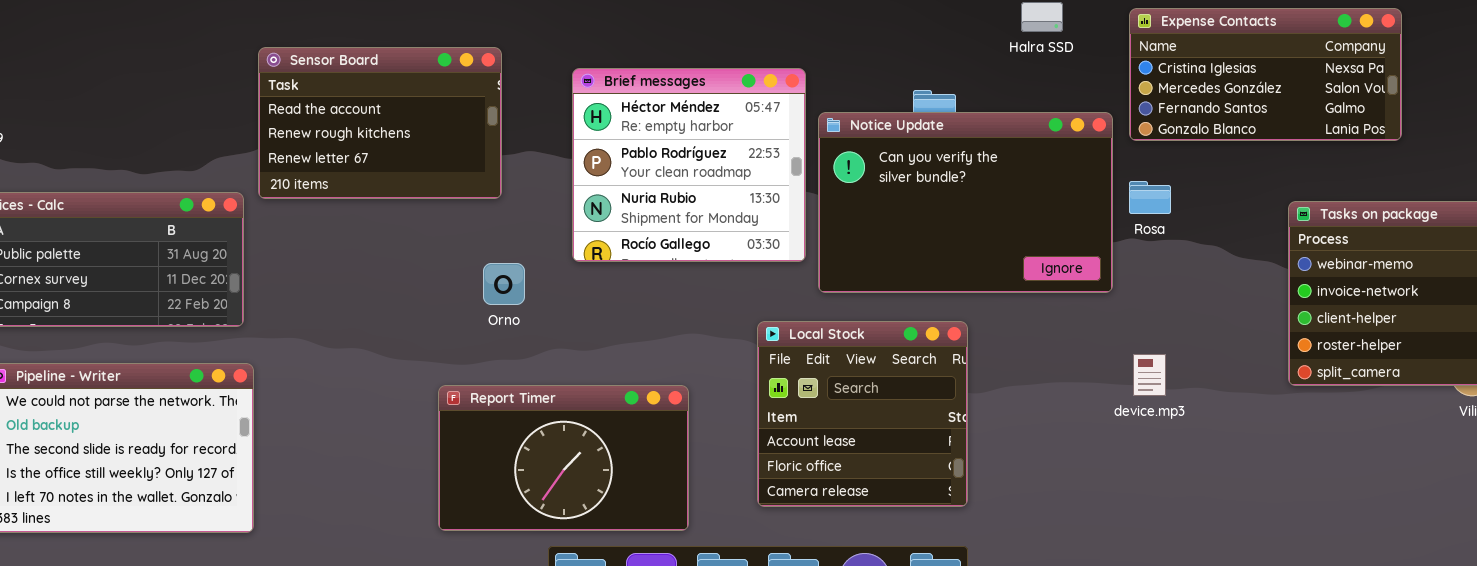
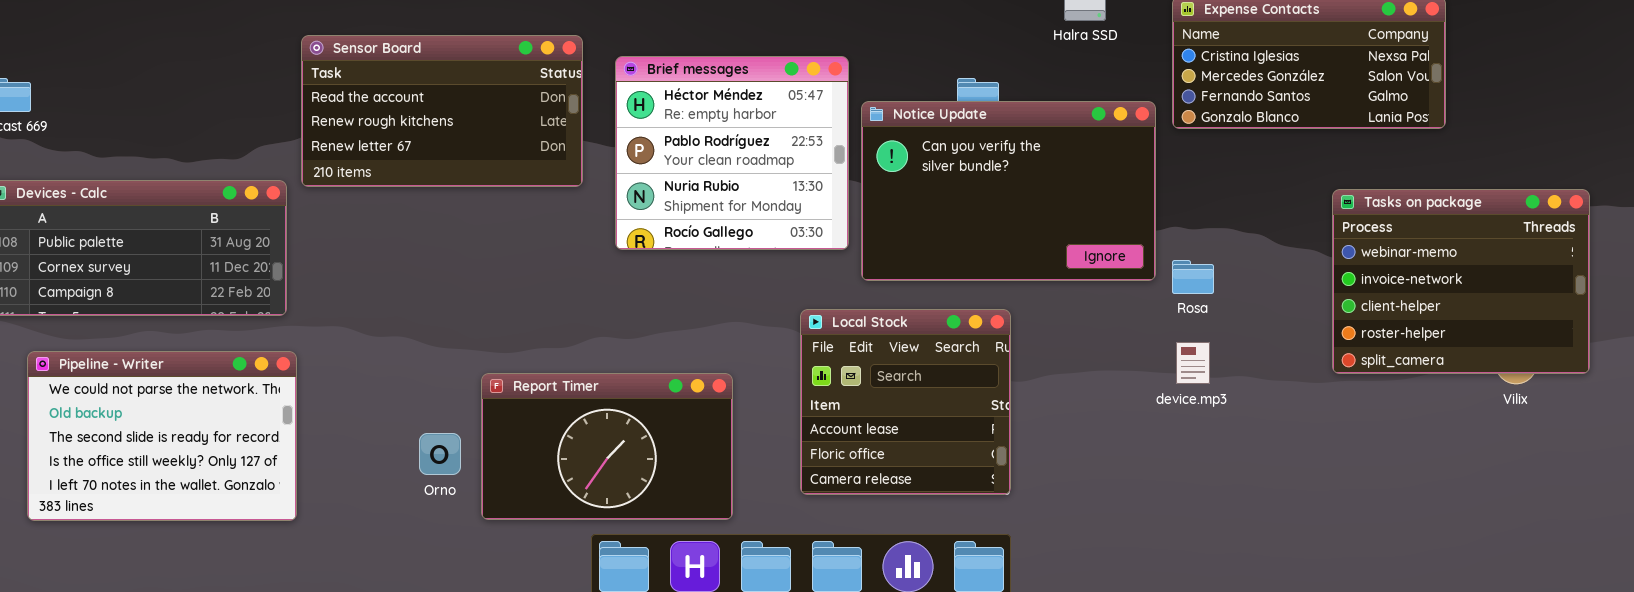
Sensor Board: [258,47,502,199] -> [301,35,583,187], resized
Rosa: [1129,181,1171,214] -> [1172,260,1214,294], moved
Orno: [483,263,525,305] -> [419,433,461,475], moved

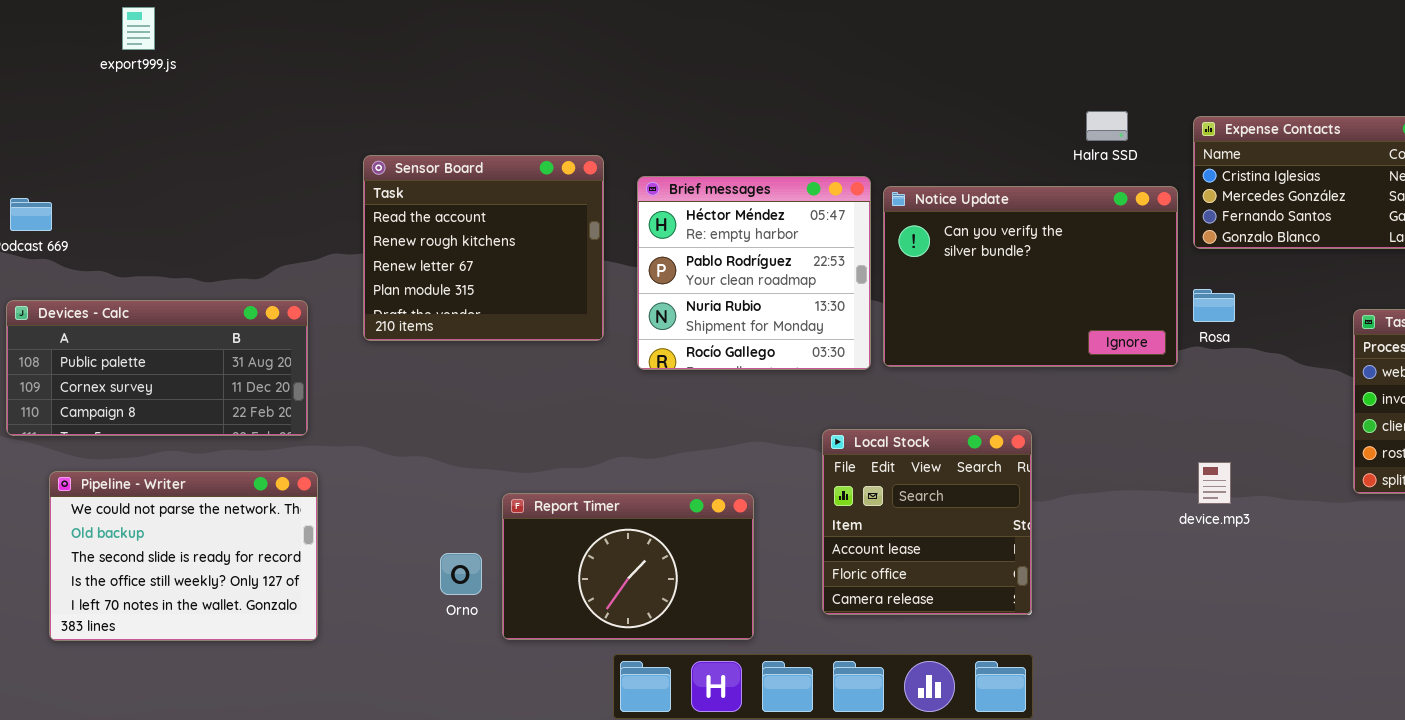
Sensor Board: [301,35,583,187] -> [363,155,604,341], resized
Notice Update: [861,101,1156,281] -> [883,186,1178,367], moved
Rosa: [1172,260,1214,294] -> [1193,289,1235,322], moved

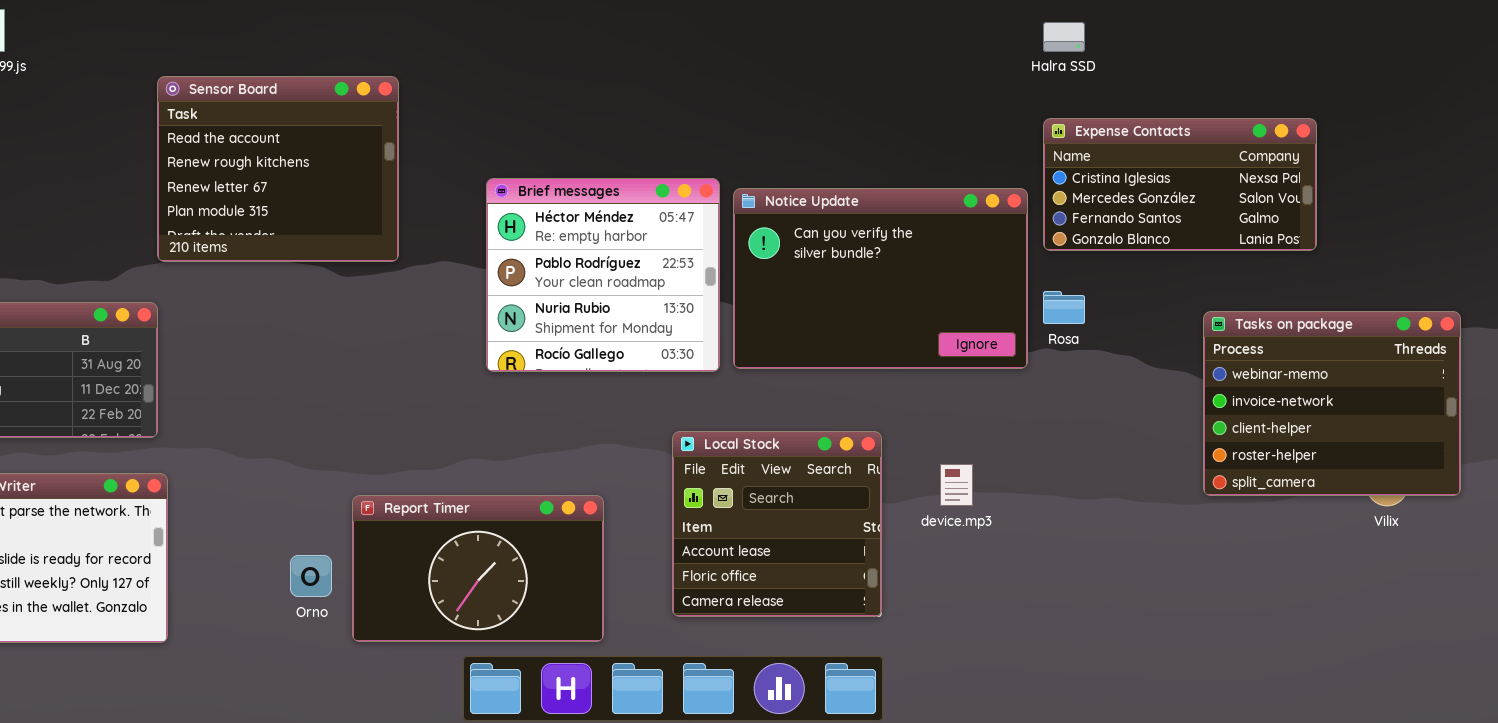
Halra SSD: [1086,111,1128,141] -> [1043,22,1085,52], moved
Sensor Board: [363,155,604,341] -> [157,76,399,262], moved
device.mp3: [1198,462,1231,504] -> [940,464,973,506], moved

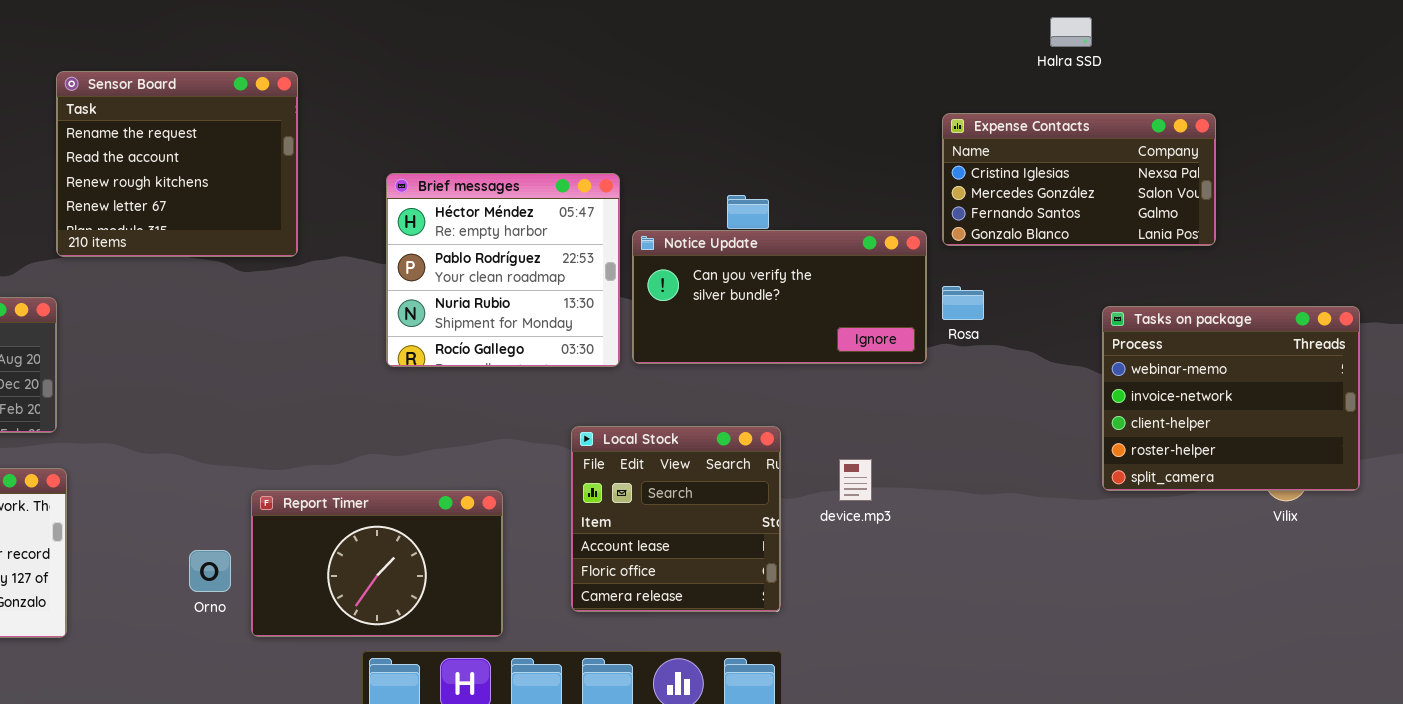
Halra SSD: [1043,22,1085,52] -> [1050,17,1092,47], moved
Sensor Board: [157,76,399,262] -> [56,71,298,257], scrolled up 1 row
Notice Update: [733,188,1028,369] -> [632,230,927,364], resized

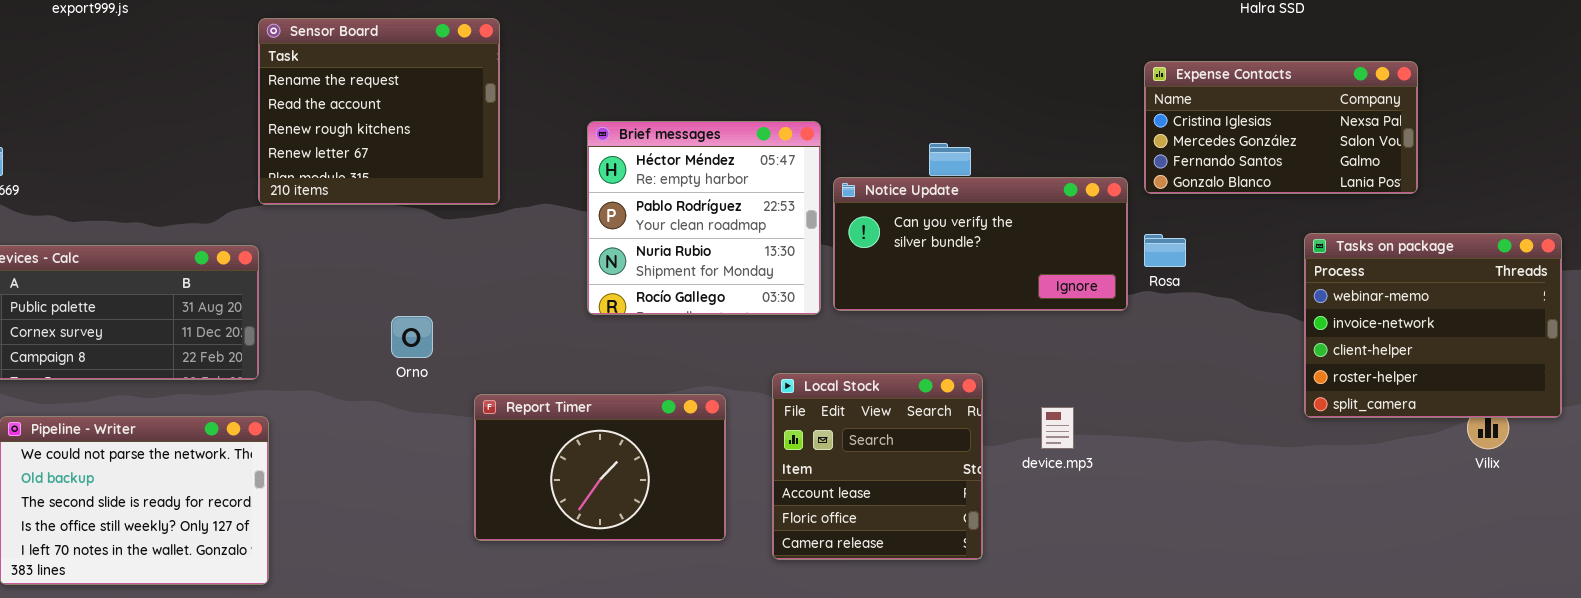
Tasks on package: [1102,306,1360,491] -> [1304,233,1562,418], moved
Report Timer: [251,490,503,637] -> [474,394,726,541], moved
Orno: [189,550,231,592] -> [391,316,433,358], moved

